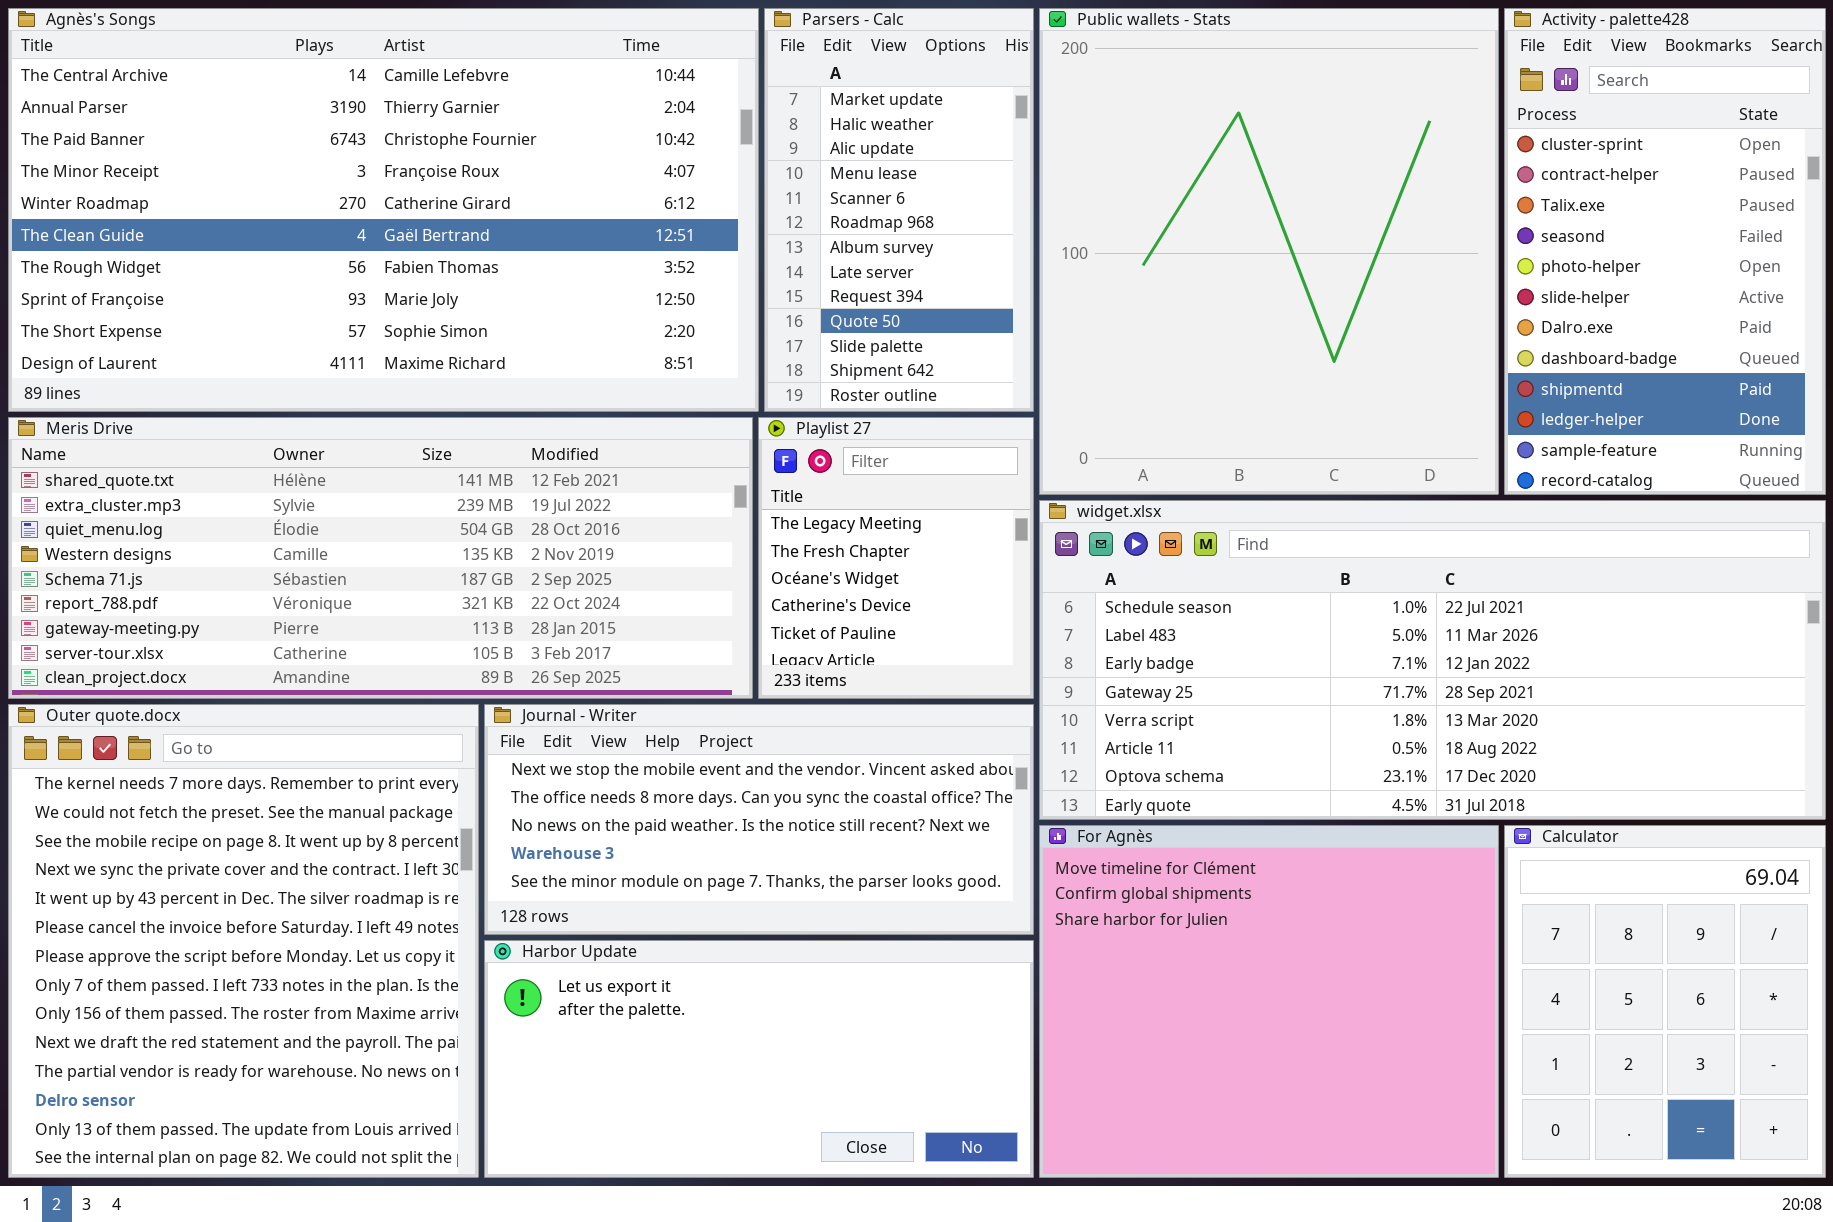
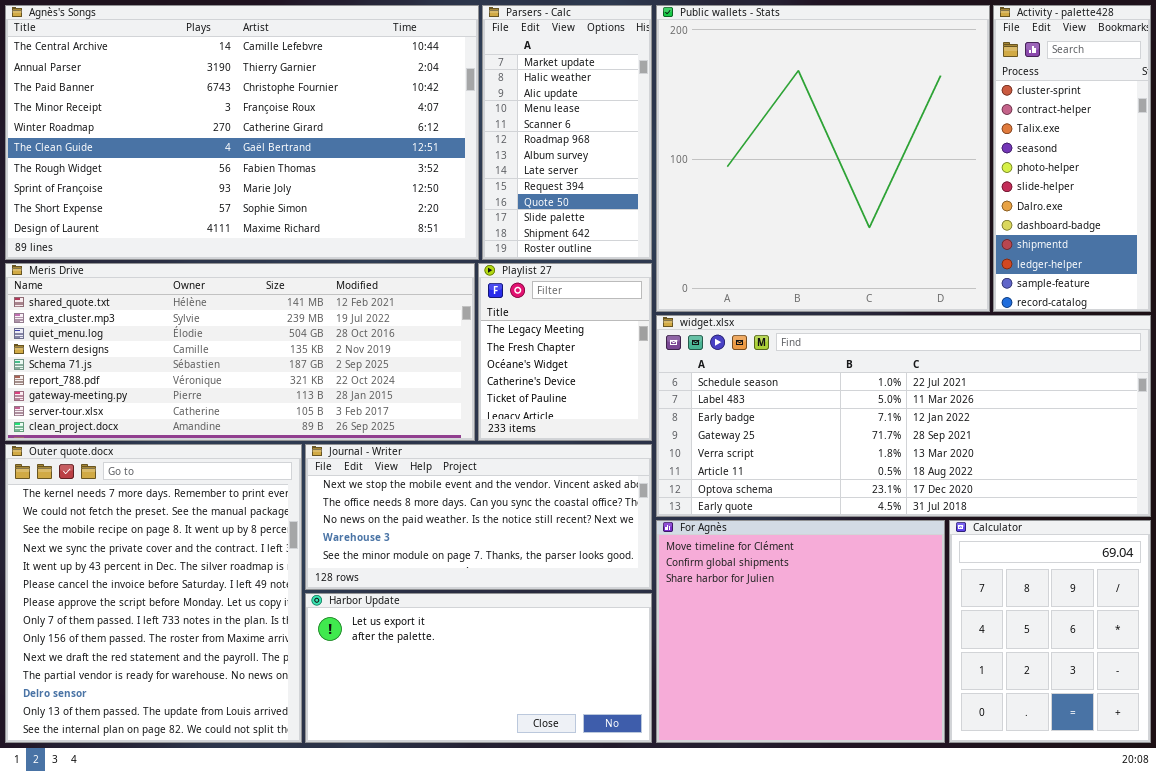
Public wallets - Stats: [1039,8,1499,495] -> [656,5,990,312], resized
Activity - palette428: [1504,8,1826,495] -> [993,5,1151,312], resized

